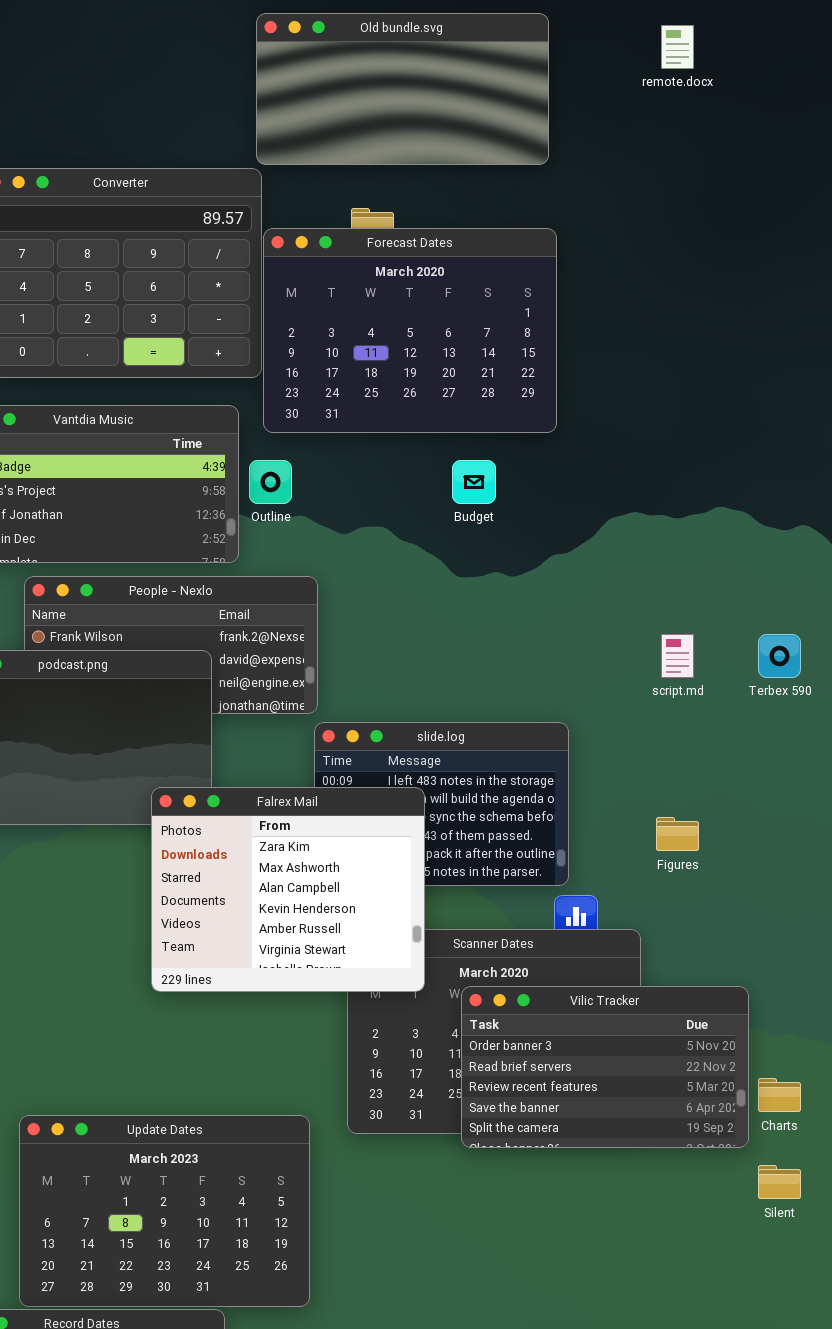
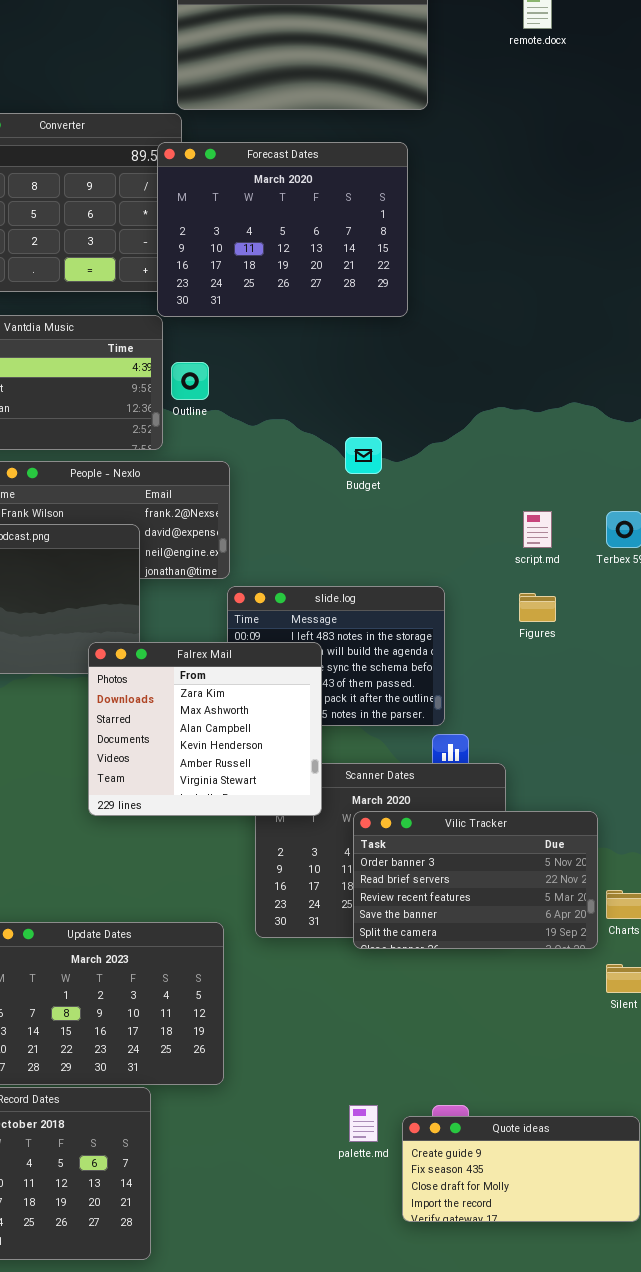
Forecast Dates: [263,228,557,433] -> [157,142,408,317], moved
Budget: [452,460,496,504] -> [345,437,382,474], moved
Figures: [656,817,699,851] -> [519,593,556,622], moved

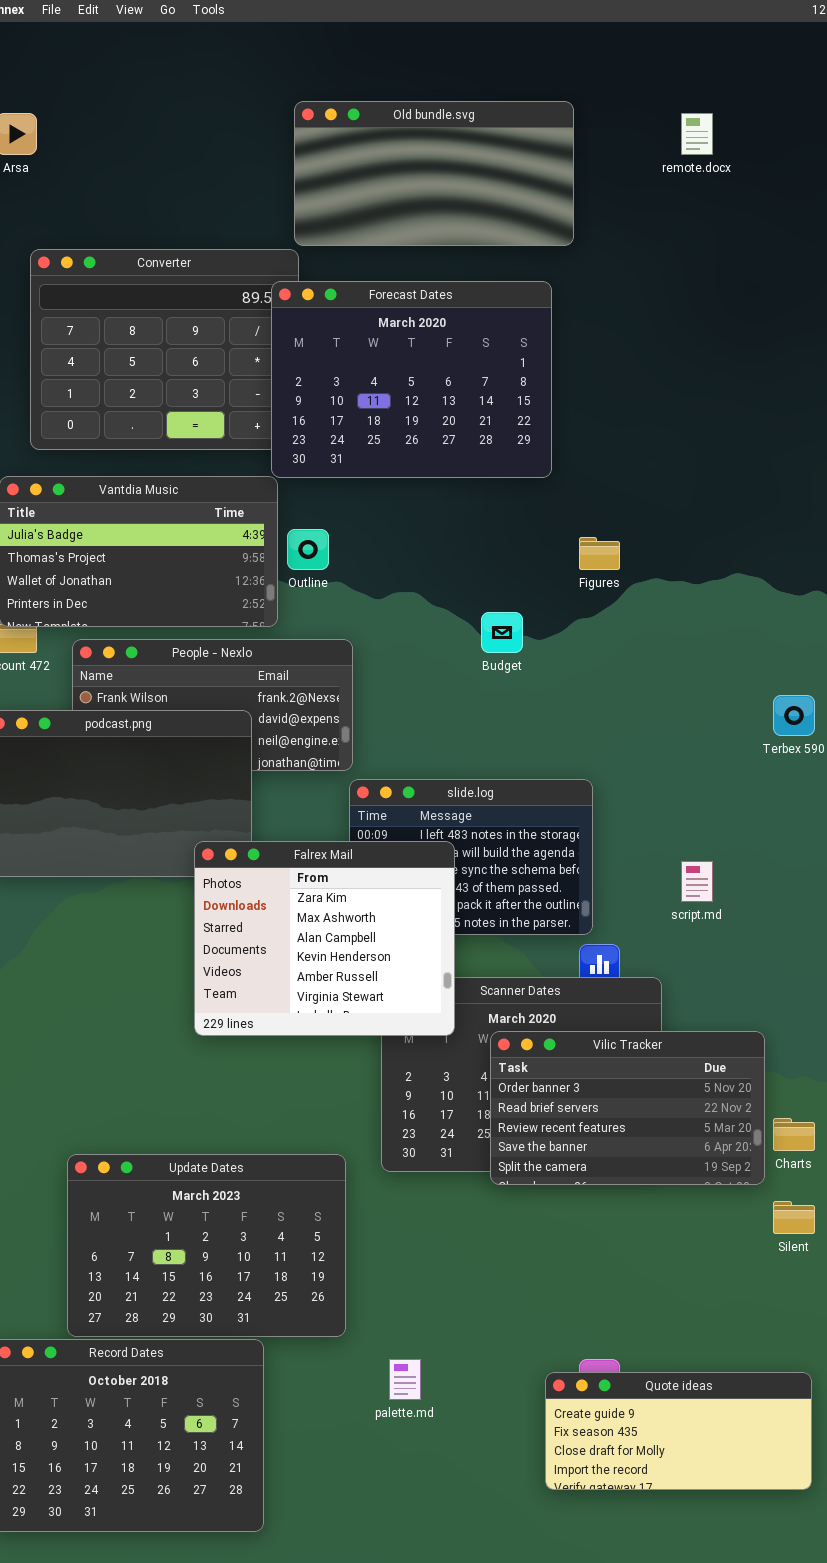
script.md: [523,511,552,548] -> [681,861,713,902], moved
Figures: [519,593,556,622] -> [579,537,620,570], moved
palette.md: [349,1105,378,1142] -> [389,1359,421,1400], moved

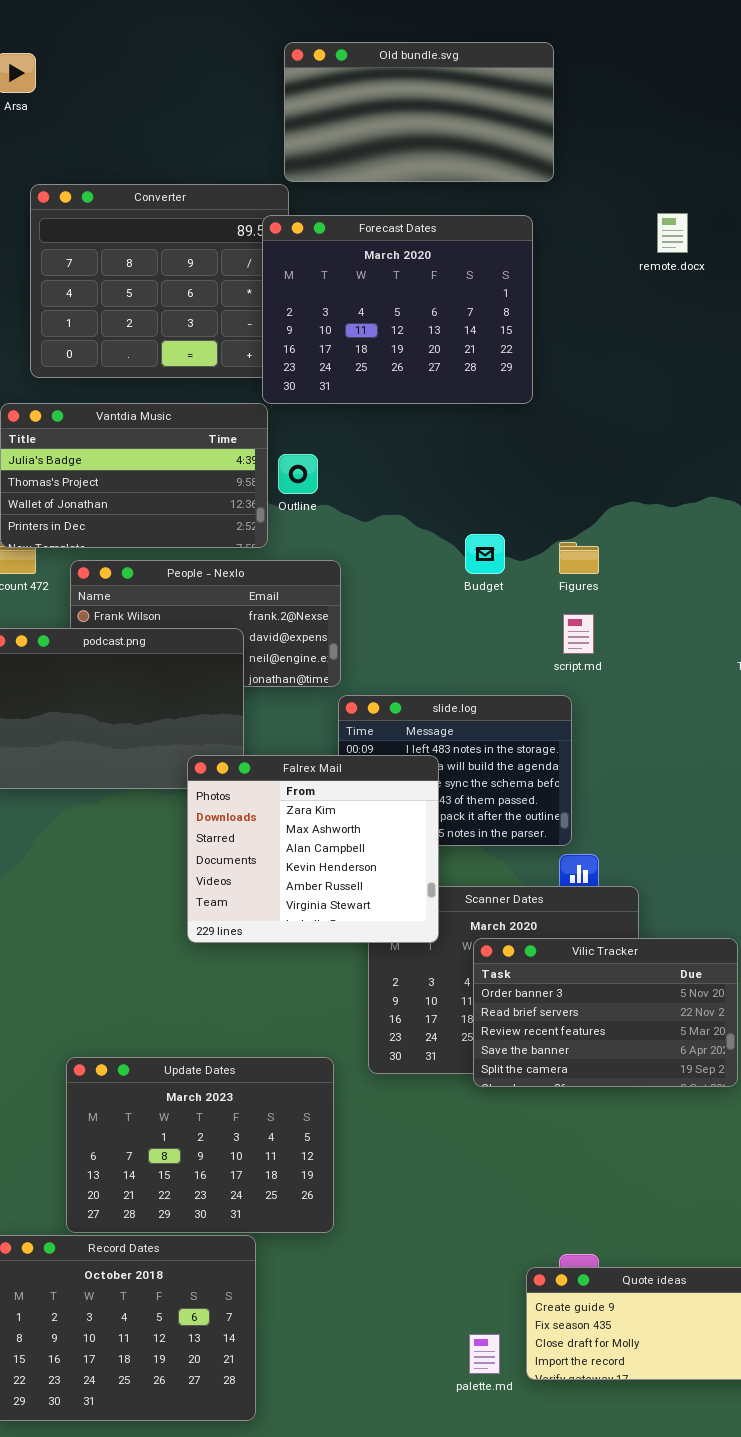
remote.docx: [681,113,713,155] -> [657,213,688,253], moved
Figures: [579,537,620,570] -> [559,542,599,574], moved
script.md: [681,861,713,902] -> [563,614,594,654], moved
palette.md: [389,1359,421,1400] -> [469,1334,500,1374], moved

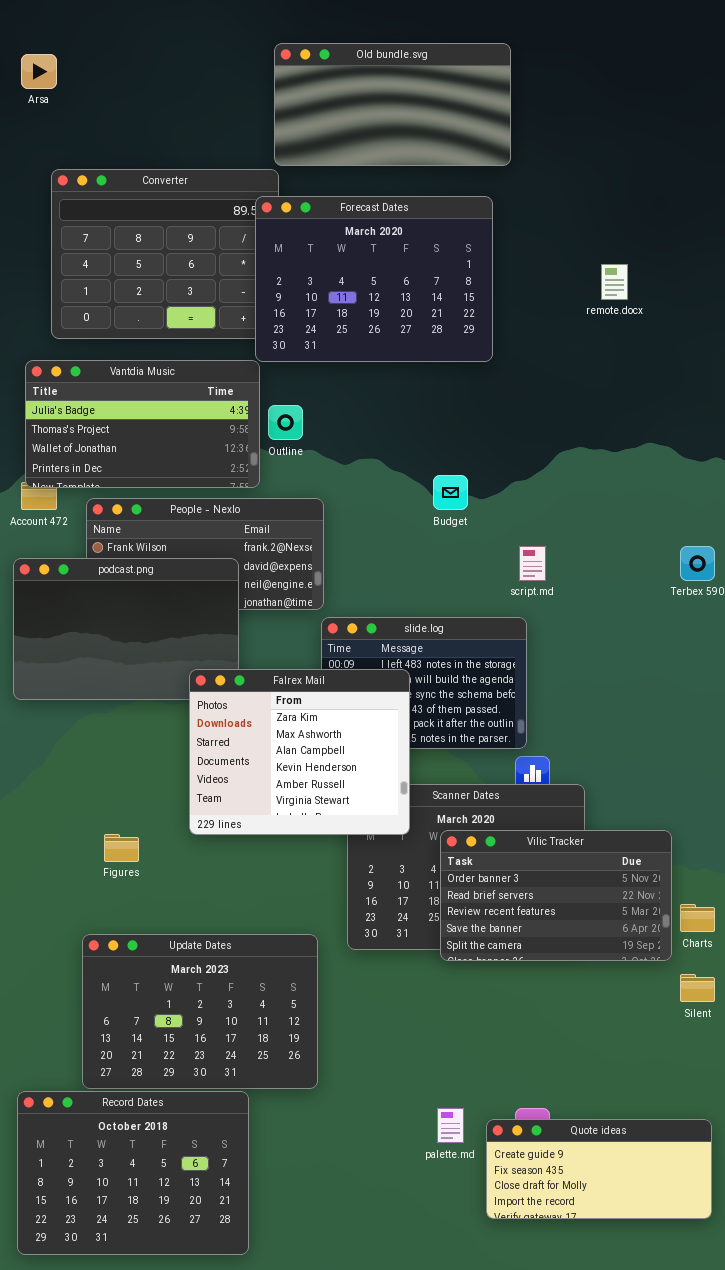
remote.docx: [657,213,688,253] -> [601,264,628,300], moved
Figures: [559,542,599,574] -> [104,834,139,862], moved
palette.md: [469,1334,500,1374] -> [437,1108,464,1143], moved

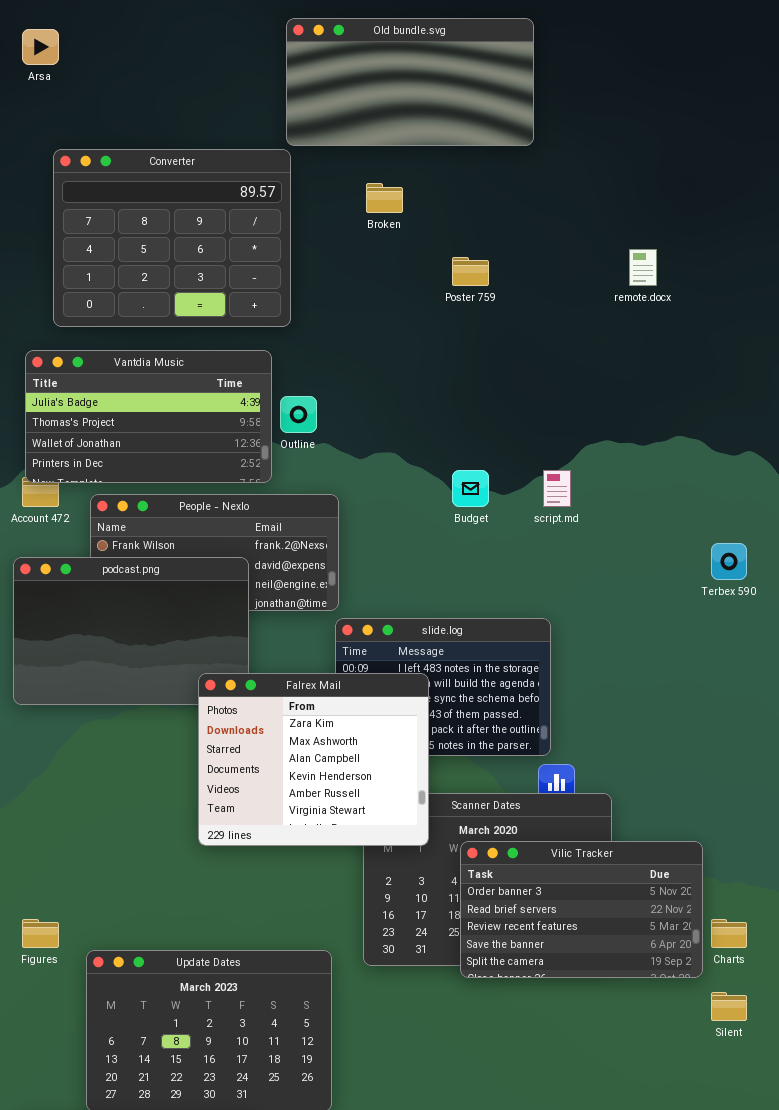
Forecast Dates: [255,196,493,362] -> none, closed
script.md: [519,546,546,581] -> [543,470,571,507], moved
Figures: [104,834,139,862] -> [22,919,59,948], moved

